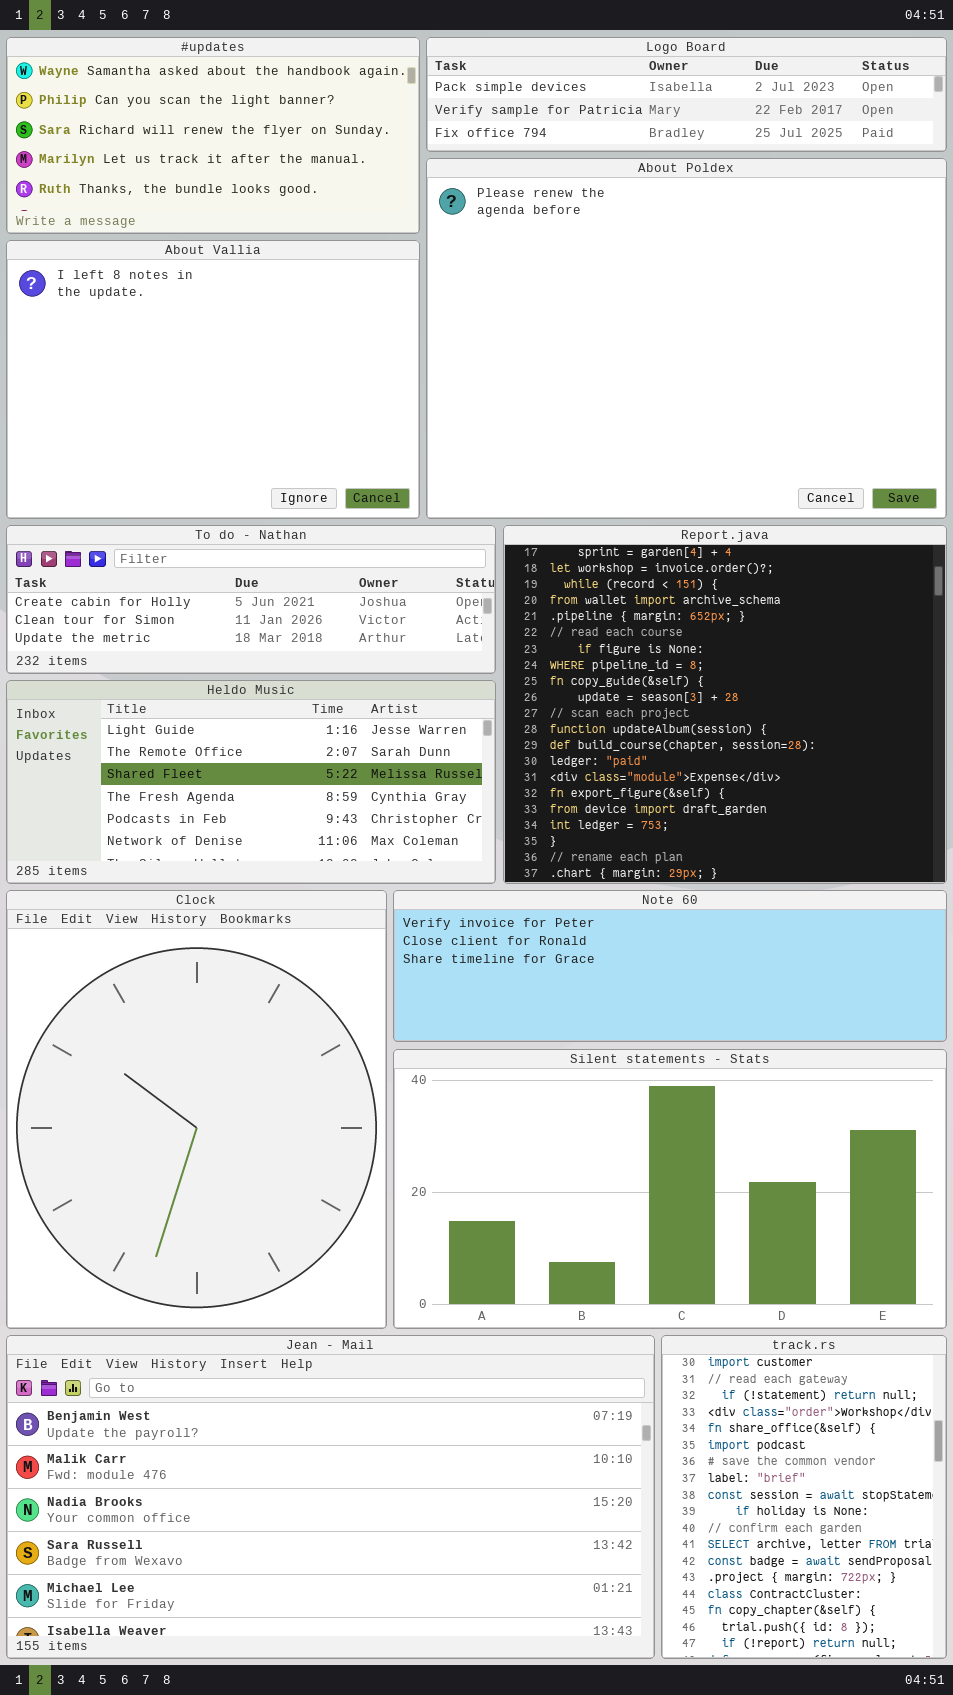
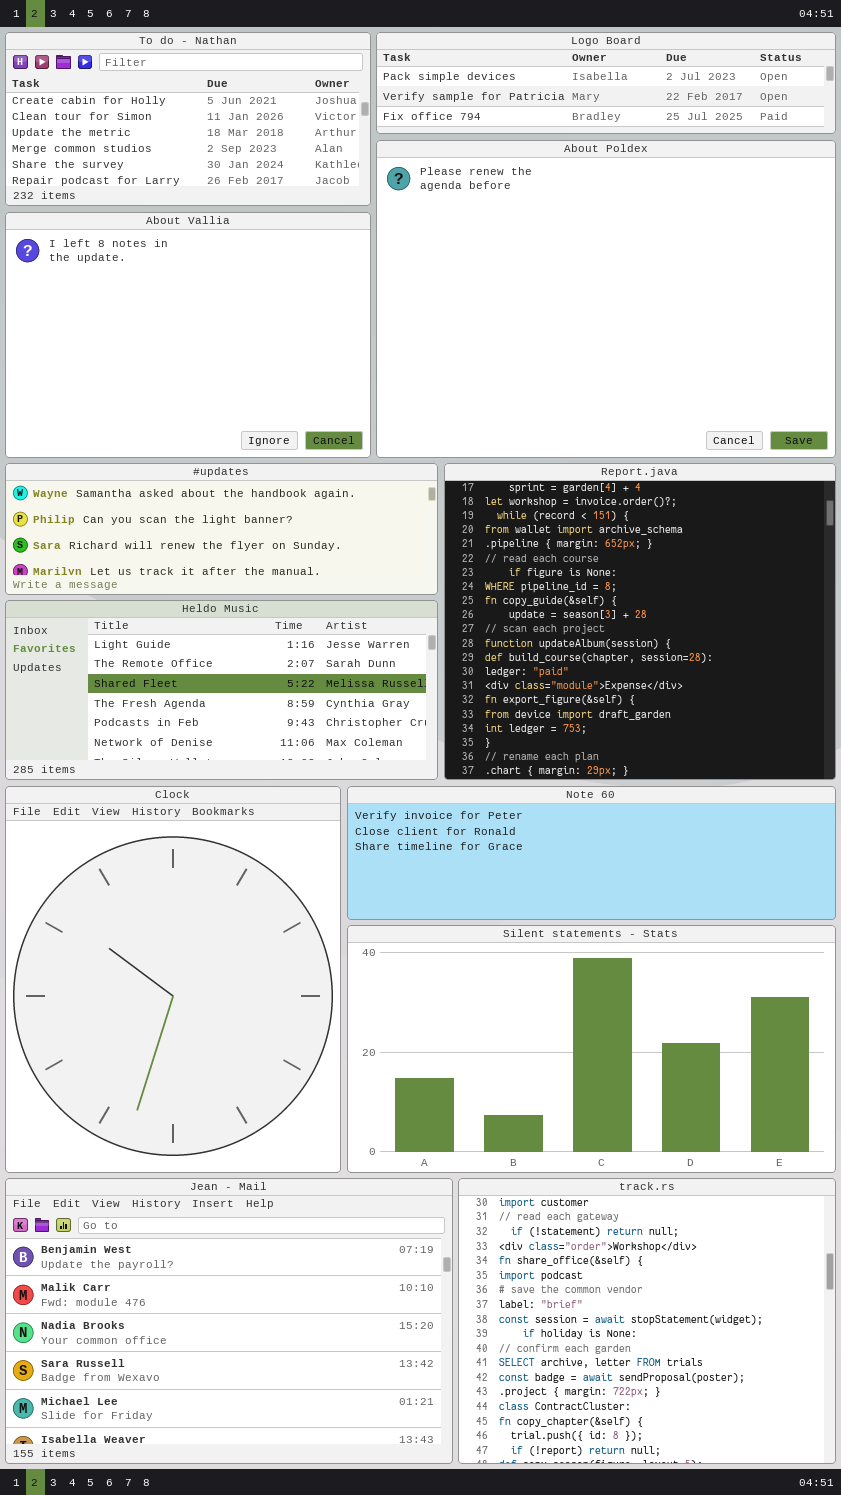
#updates: [6,37,420,234] -> [5,463,438,595], moved, resized
To do - Nathan: [6,525,496,674] -> [5,32,371,206], moved, resized
Jean - Mail: [6,1335,655,1659] -> [5,1178,453,1464], resized
track.rs: [661,1335,947,1659] -> [458,1178,836,1464], resized

